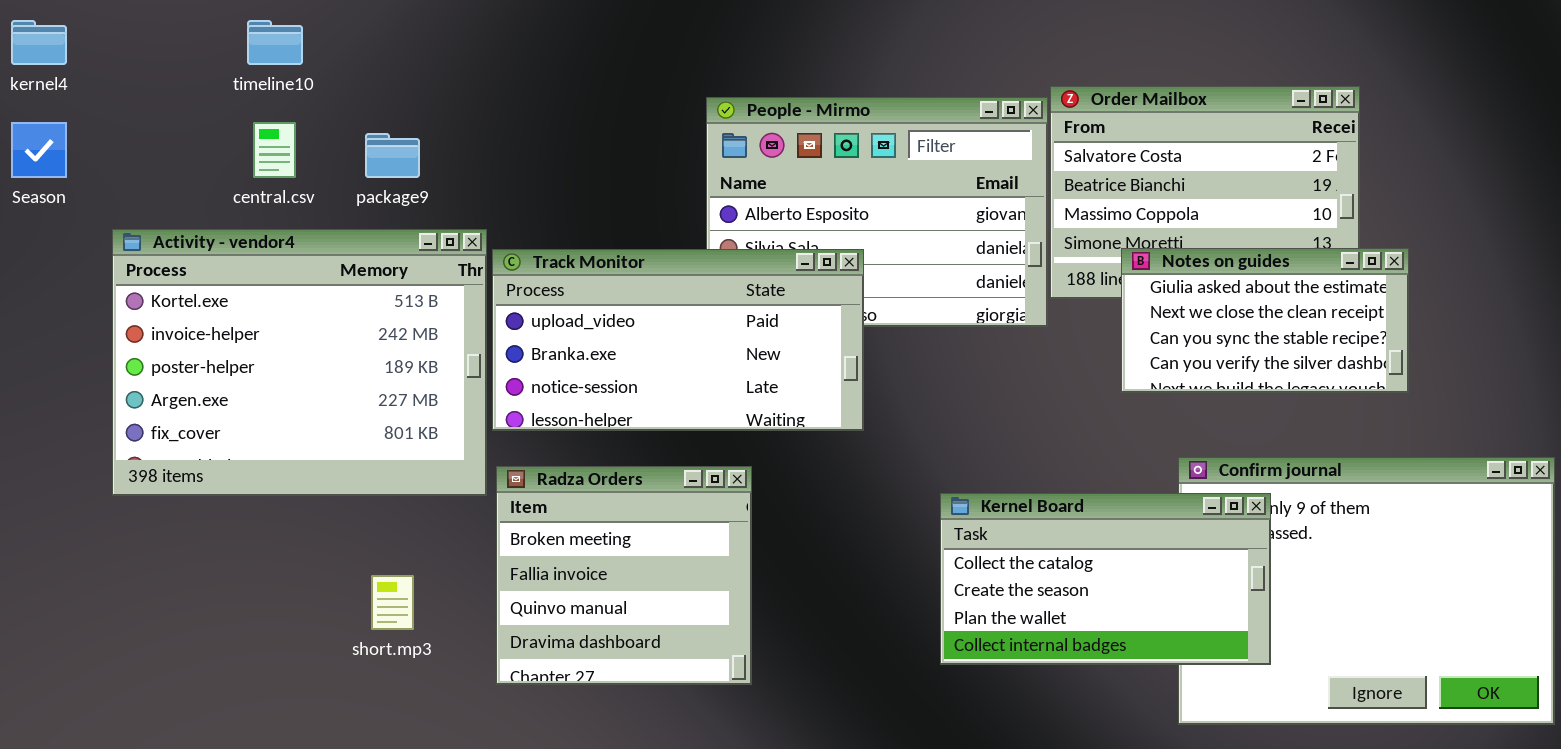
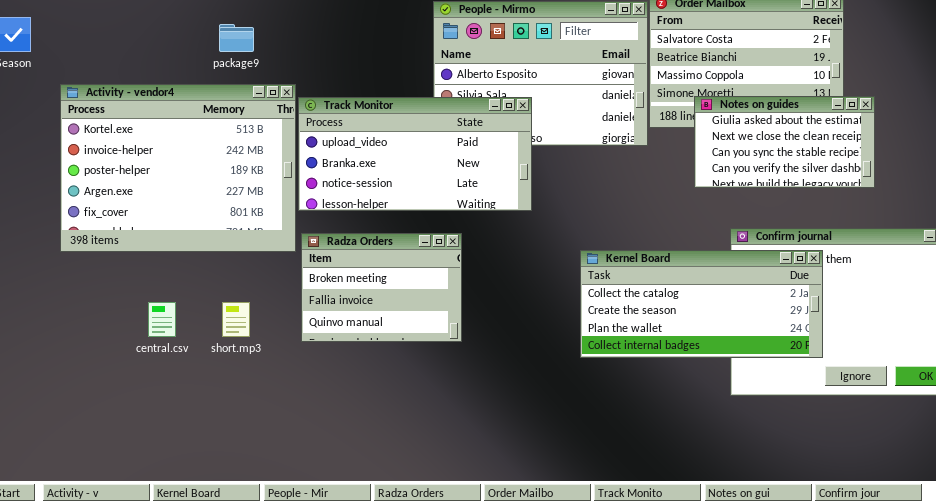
central.csv: [253,122,296,178] -> [148,302,176,337], moved
Radza Orders: [496,466,752,685] -> [301,233,462,342], resized
Kernel Board: [940,493,1271,665] -> [580,250,823,358], resized

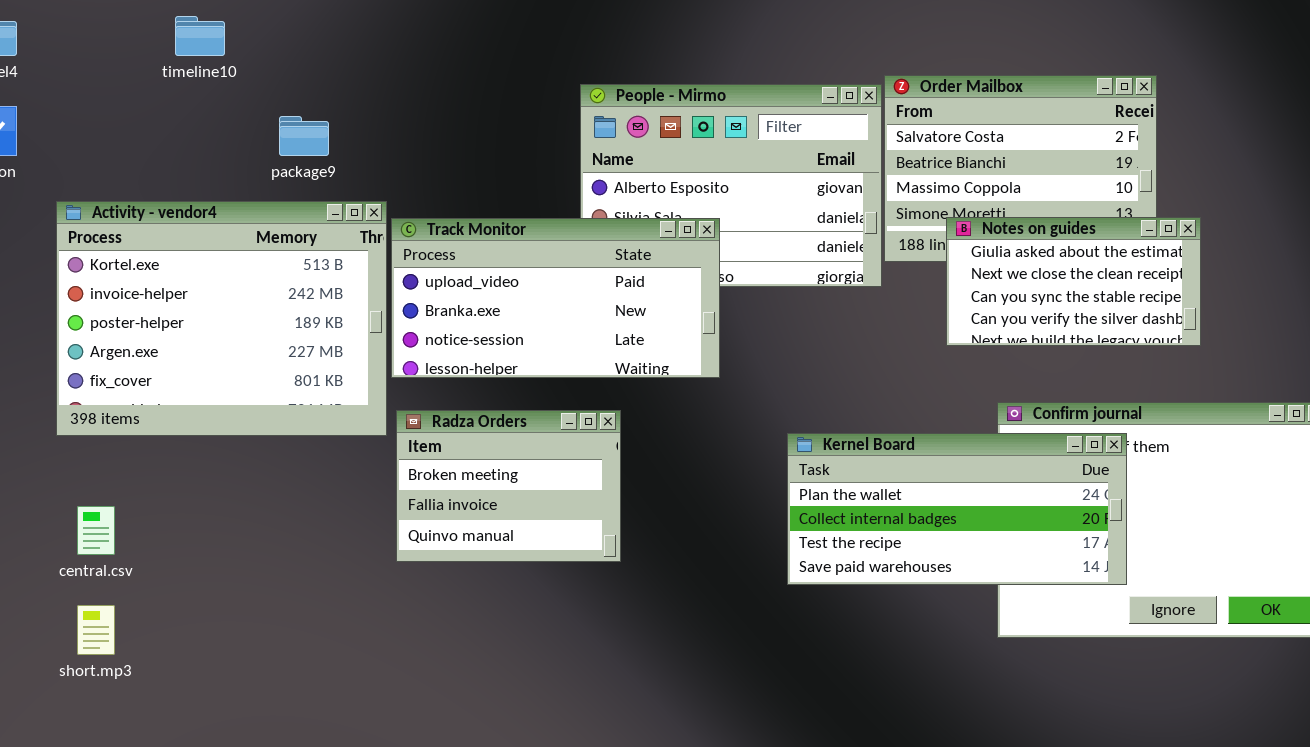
Kernel Board: [580,250,823,358] -> [787,433,1127,585], scrolled down 2 rows
central.csv: [148,302,176,337] -> [77,506,115,555], moved
short.mp3: [222,302,250,337] -> [77,605,115,655], moved

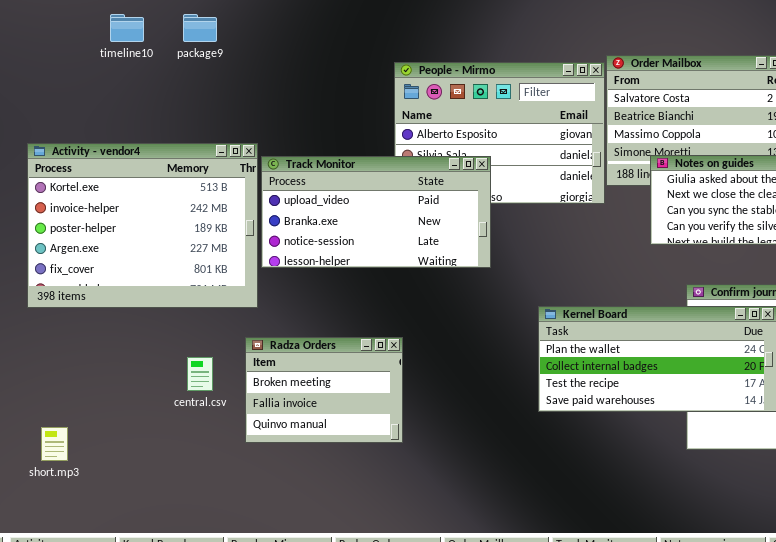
package9: [279,116,329,156] -> [183,14,217,42], moved
Radza Orders: [396,410,621,562] -> [245,337,403,443], moved
central.csv: [77,506,115,555] -> [187,357,213,391], moved

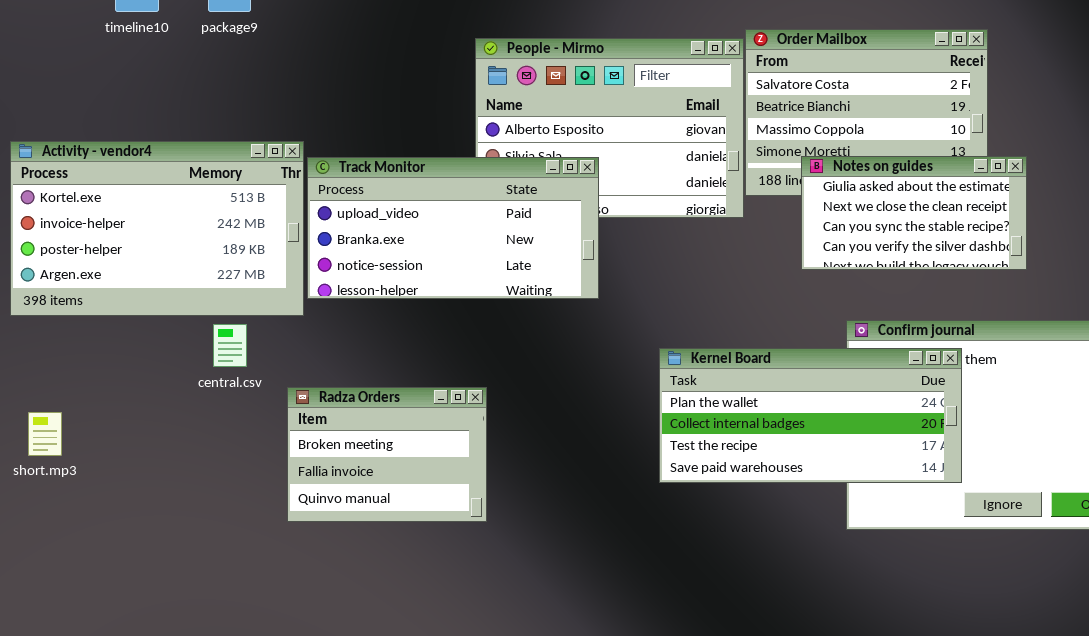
Activity - vendor4: [27,143,258,308] -> [10,141,304,316], resized
central.csv: [187,357,213,391] -> [213,324,247,367], moved
short.mp3: [41,427,68,461] -> [28,412,62,456], moved

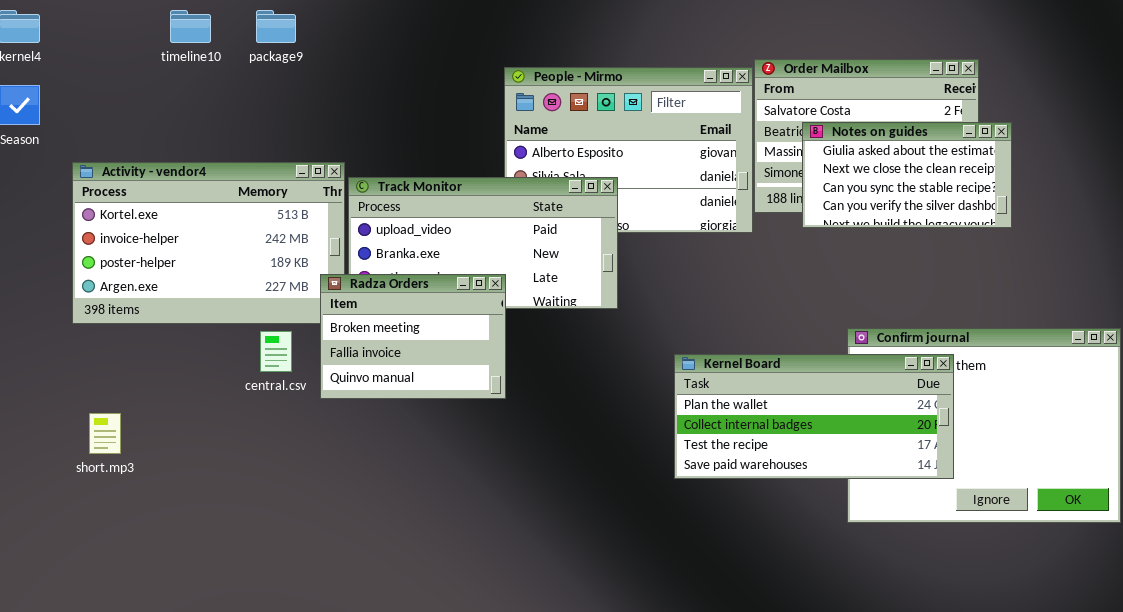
Notes on guides: [801,156,1027,270] -> [802,122,1012,228], moved
Radza Orders: [287,387,487,522] -> [320,274,506,399], moved

